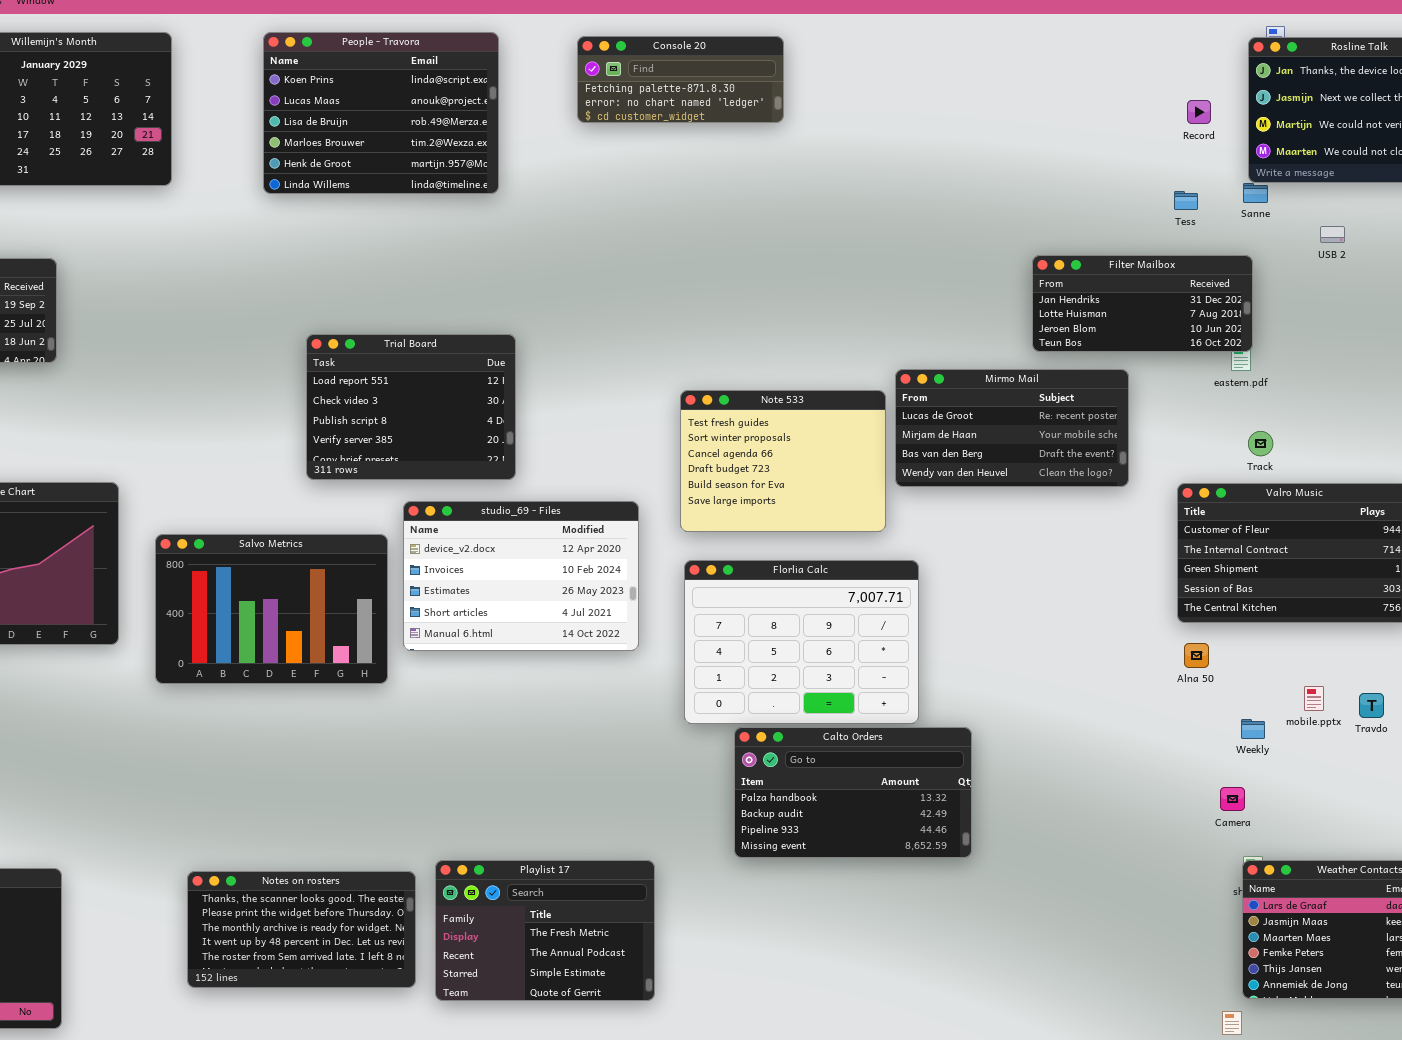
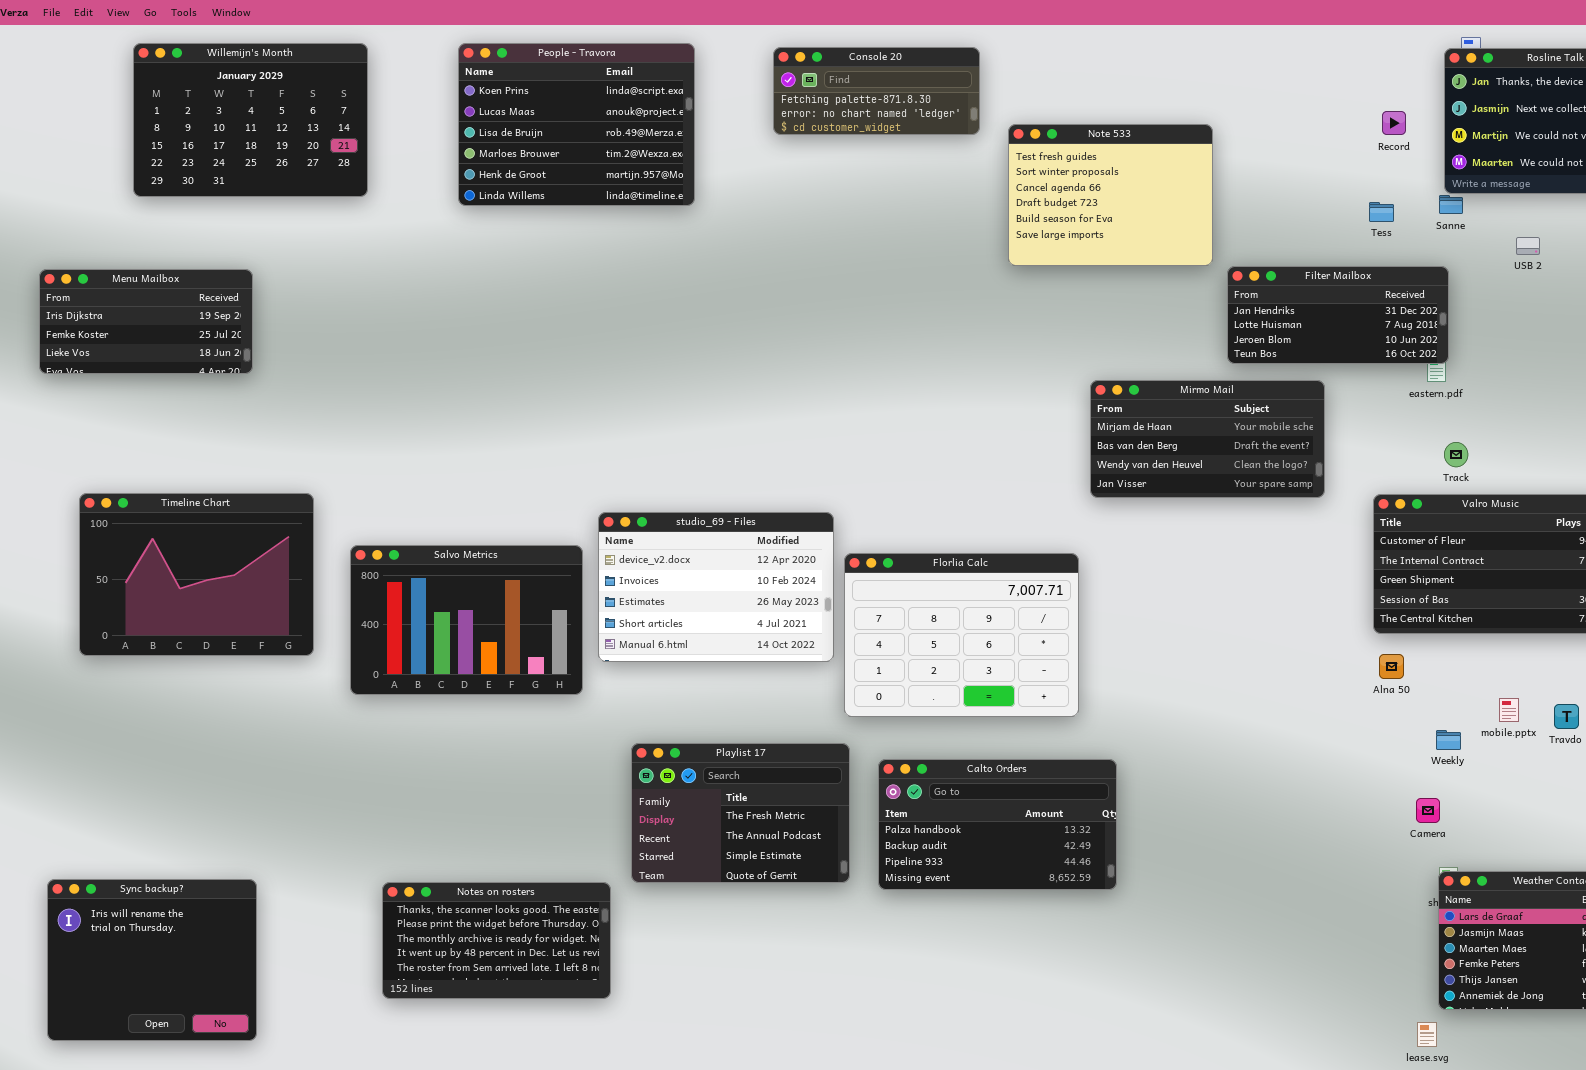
Trial Board: [306,334,516,480] -> none, closed
Mirmo Mail: [895,369,1129,487] -> [1090,380,1325,498], scrolled down 1 row
Note 533: [680,390,886,532] -> [1008,124,1213,266], moved
Florlia Calc: [684,560,919,724] -> [844,553,1079,717], moved
Calto Orders: [734,727,972,858] -> [878,759,1117,890], moved
Playlist 17: [435,860,655,1001] -> [631,743,850,883], moved

